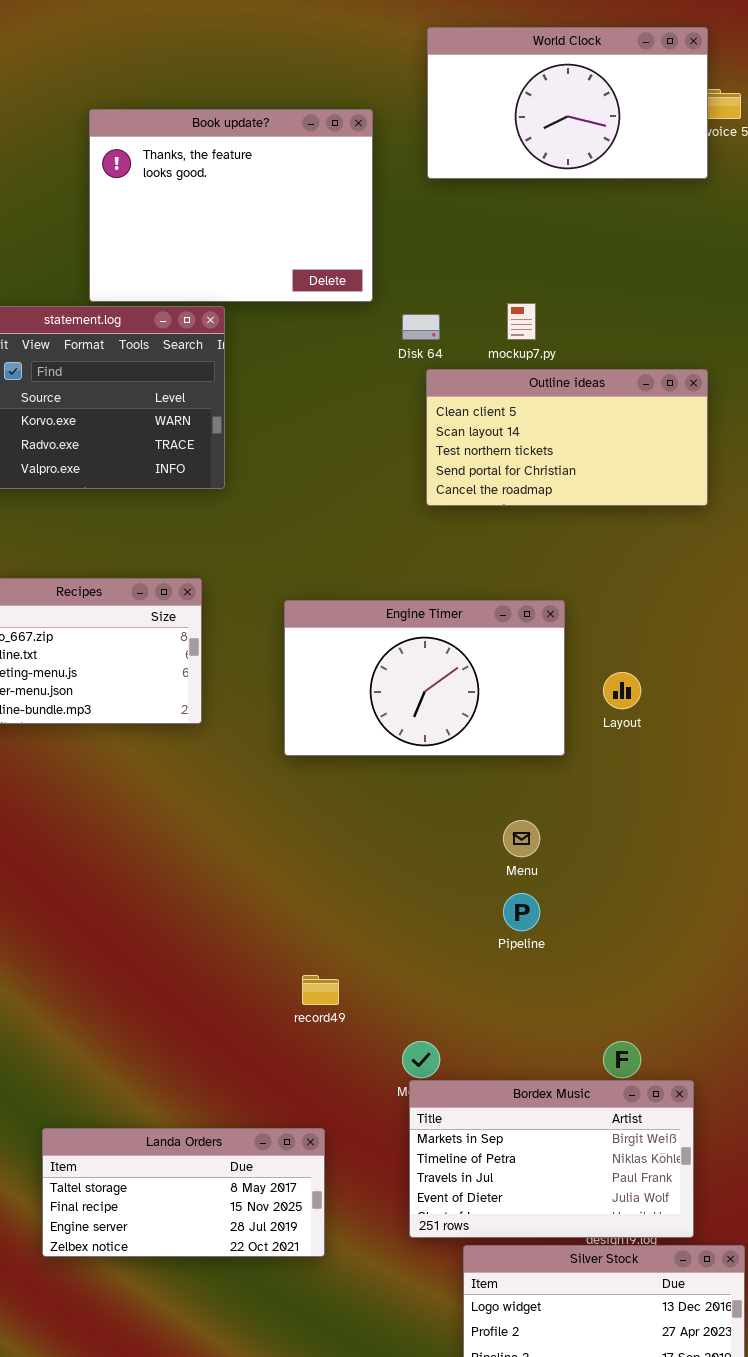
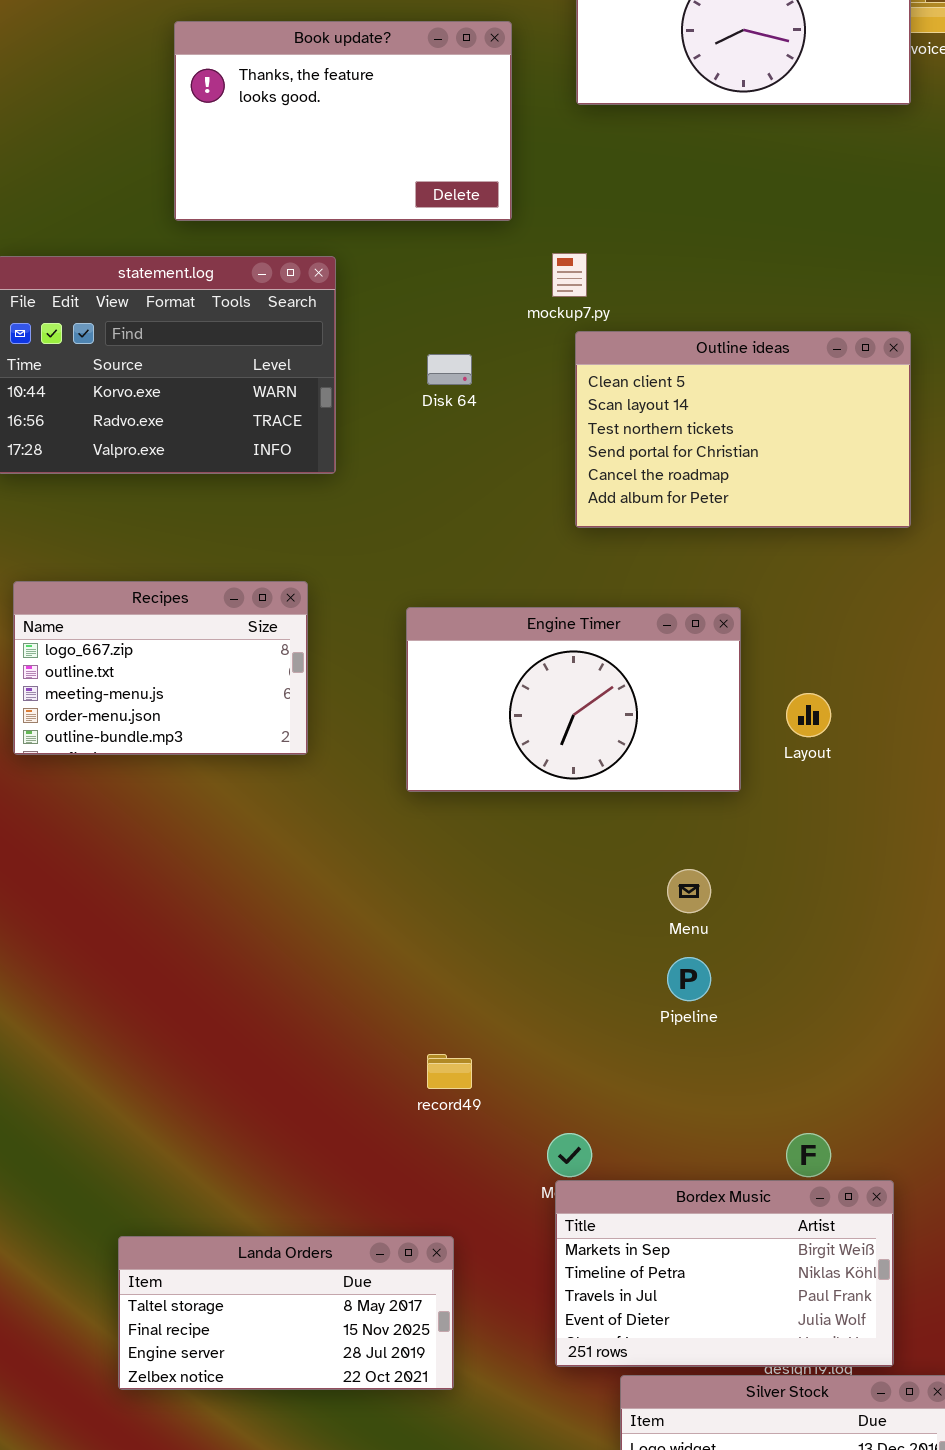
Book update?: [89,109,373,302] -> [174,21,512,221], resized
mockup7.py: [507,303,536,340] -> [552,253,587,297], moved
Disk 64: [402,314,440,340] -> [427,354,472,385], moved
Outline ideas: [426,369,708,506] -> [575,331,911,528], resized

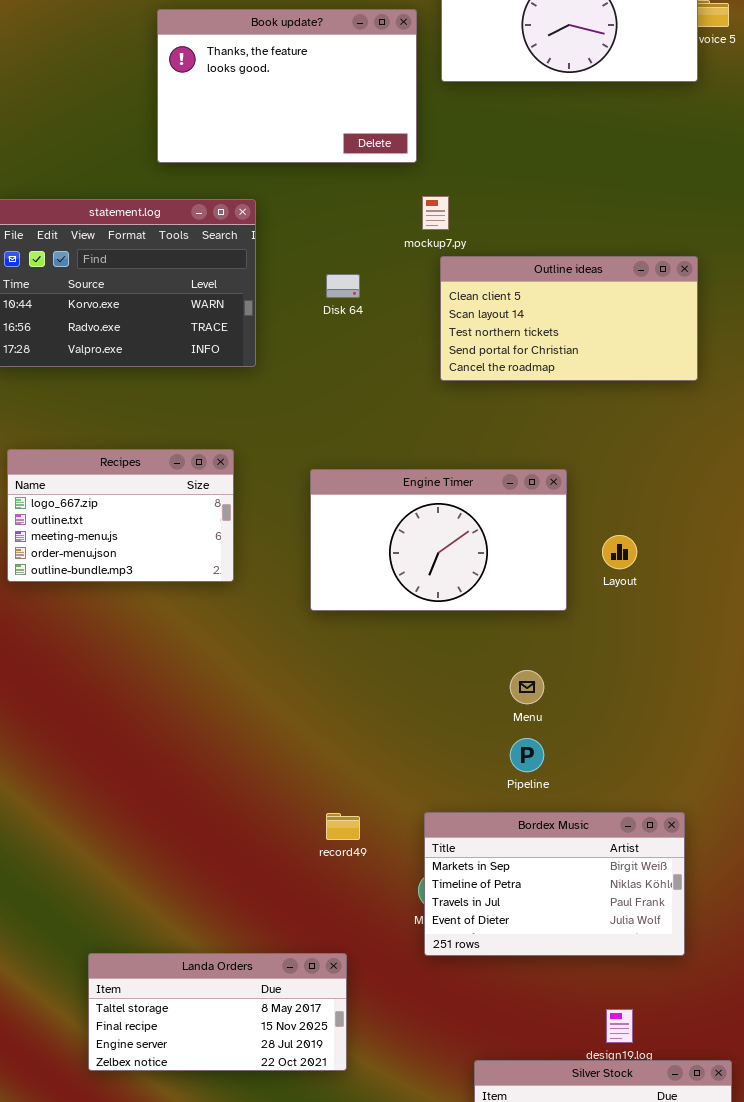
Book update?: [174,21,512,221] -> [157,9,417,163], moved
Outline ideas: [575,331,911,528] -> [440,256,698,381], resized
Bordex Music: [555,1180,894,1367] -> [424,812,685,956], moved

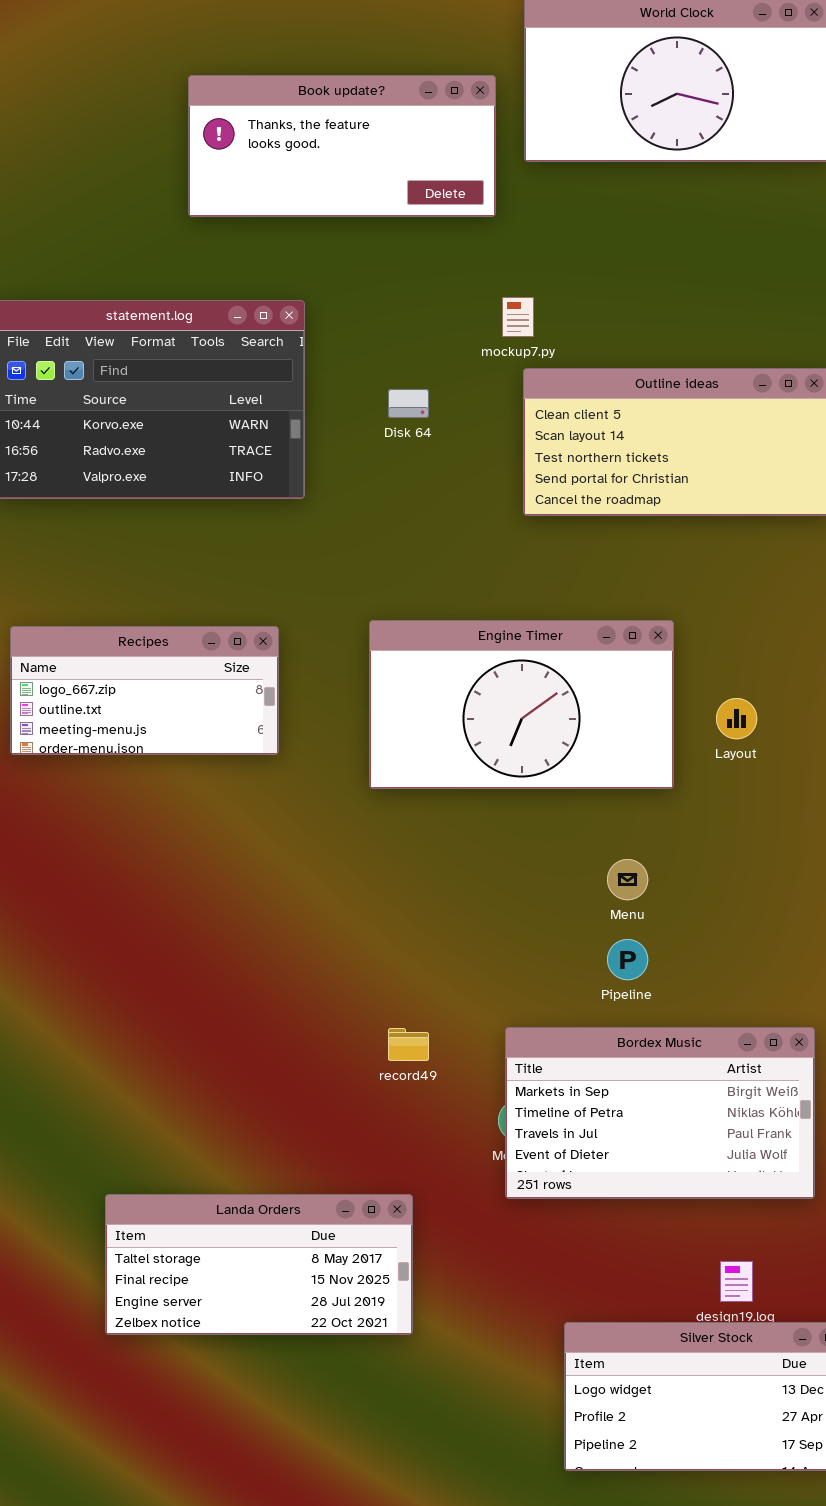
Book update?: [157,9,417,163] -> [188,75,496,217], resized
Recipes: [7,449,234,582] -> [10,626,279,755], resized

